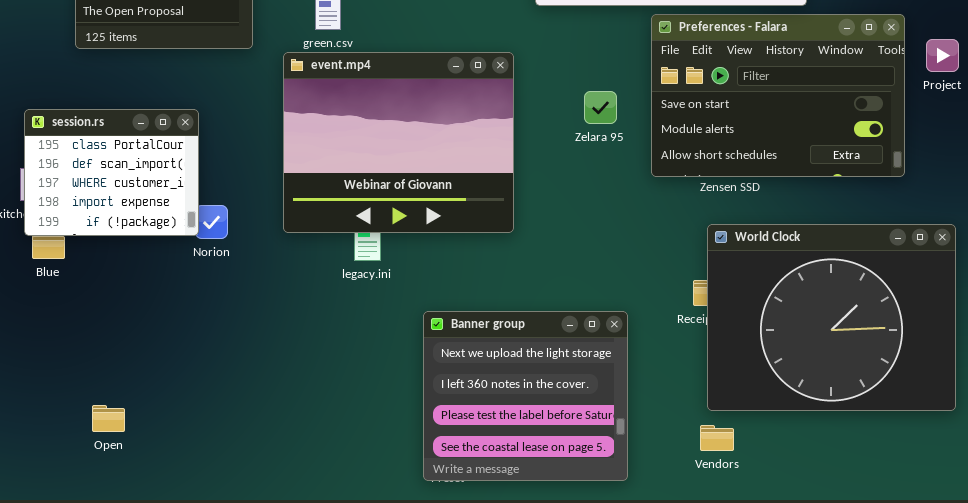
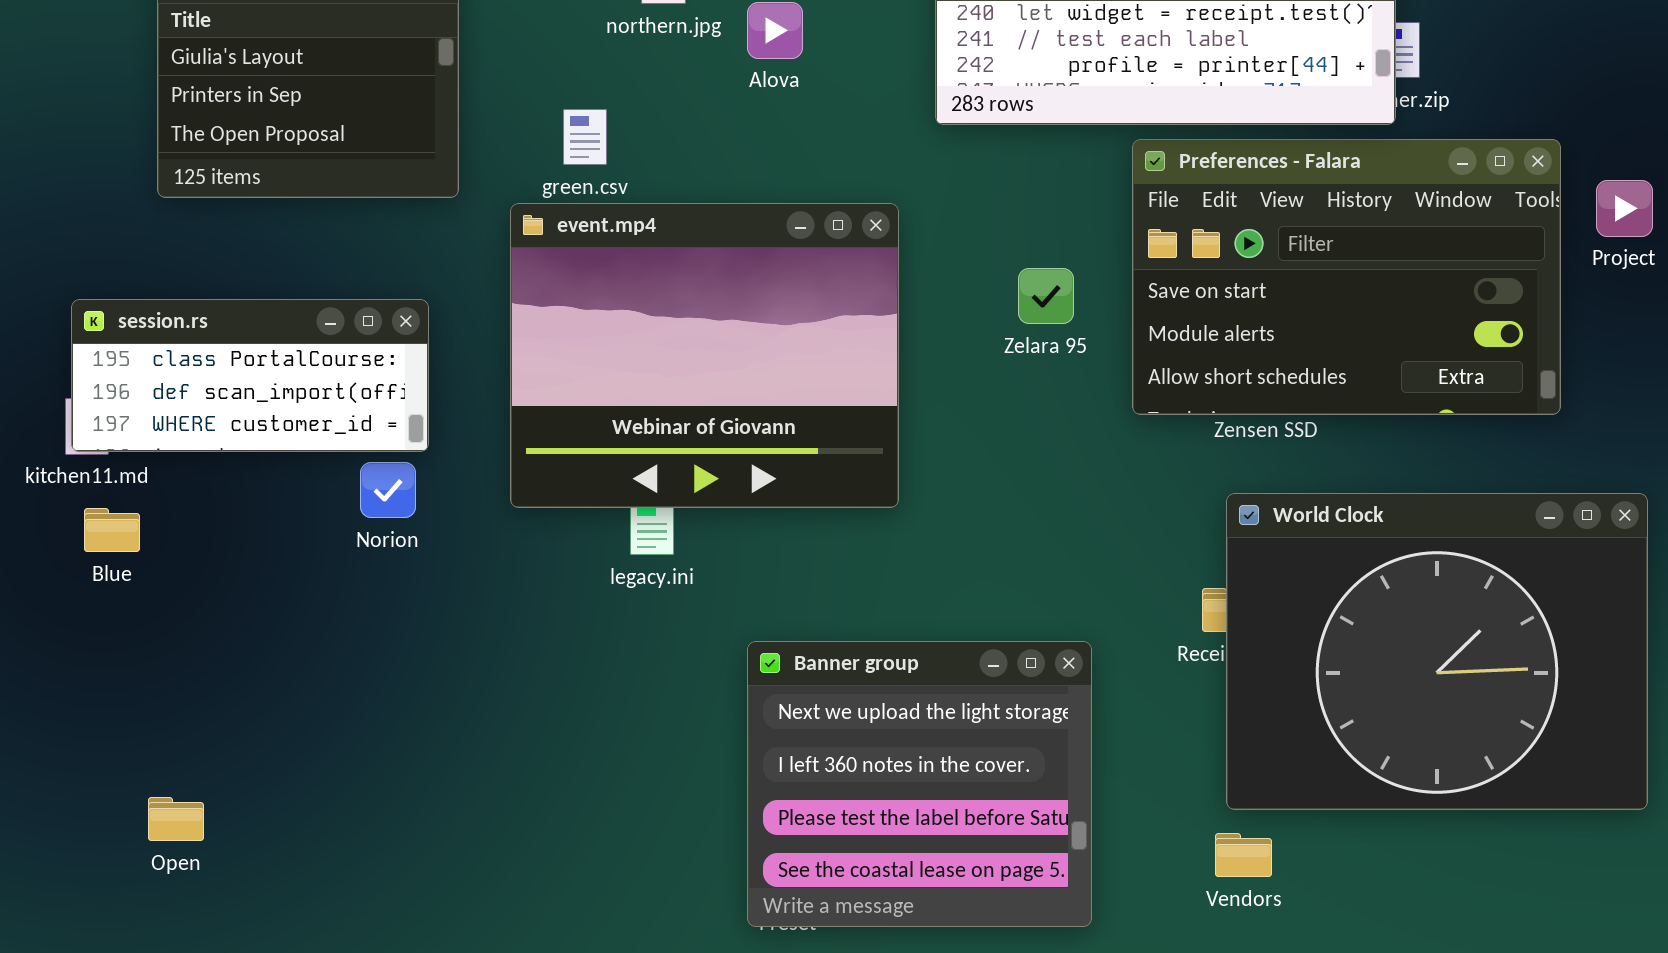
session.rs: [24,109,199,236] -> [71,299,429,452], resized
Open: [92,405,125,432] -> [148,797,204,841], moved

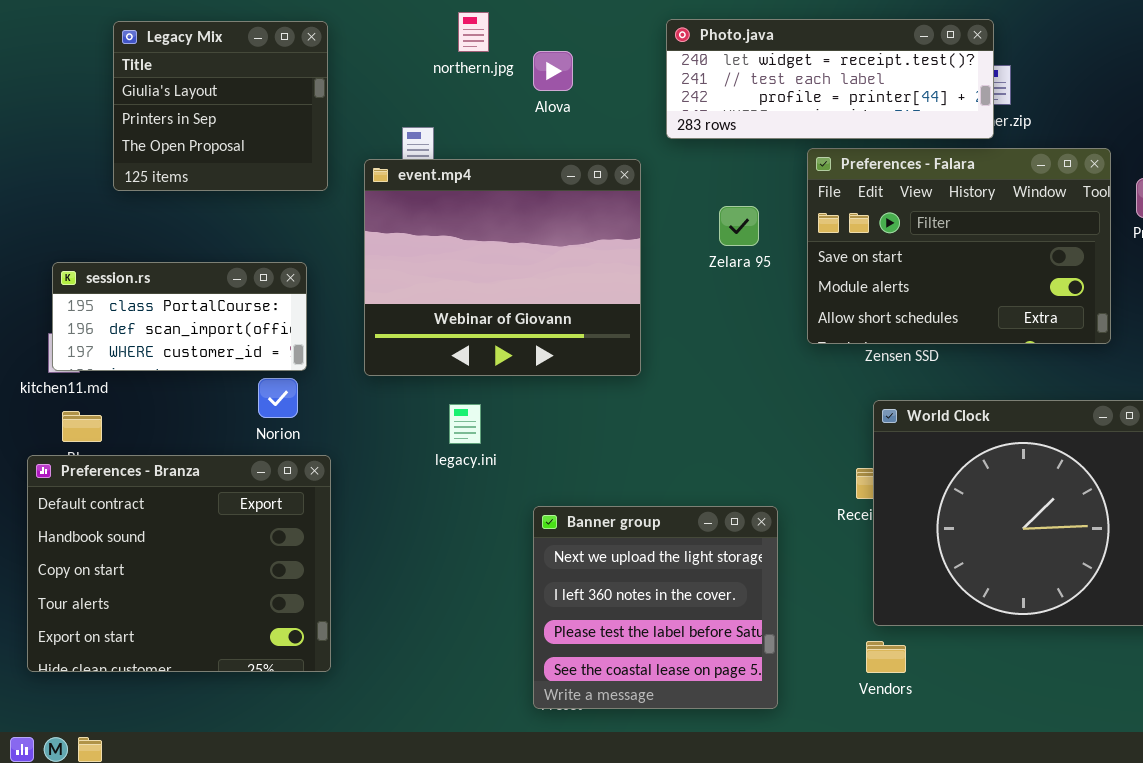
event.mp4: [510,203,899,508] -> [364,159,641,376], moved
Zelara 95: [1018,268,1074,324] -> [719,206,759,246], moved
Preferences - Branza: none -> [27,455,331,672], opened

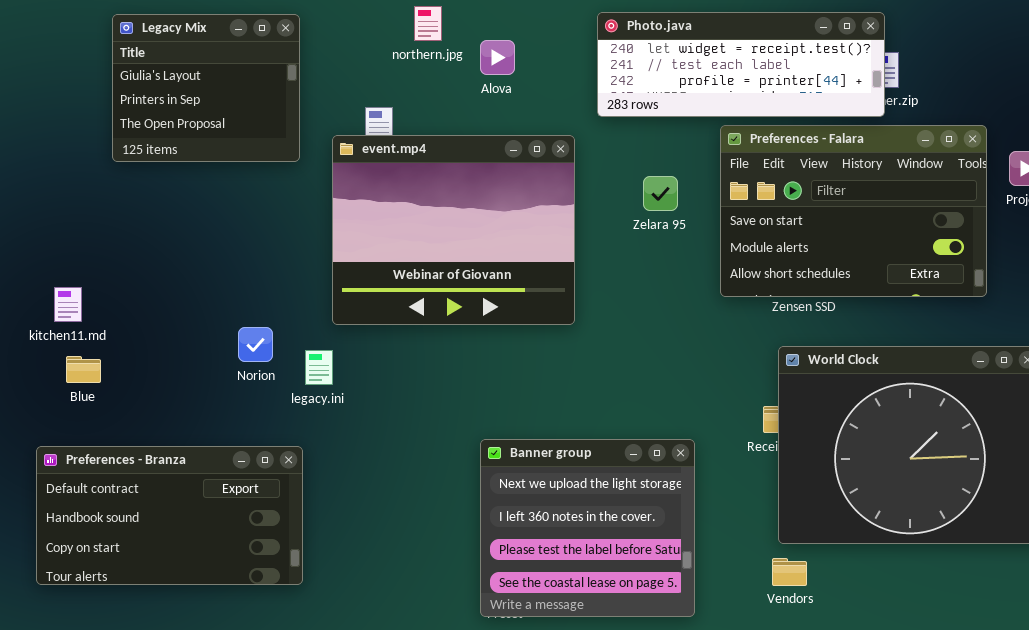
session.rs: [52,262,307,371] -> none, closed
legacy.ini: [449,404,481,444] -> [305,350,333,385], moved
Preferences - Branza: [27,455,331,672] -> [36,446,303,585], resized

